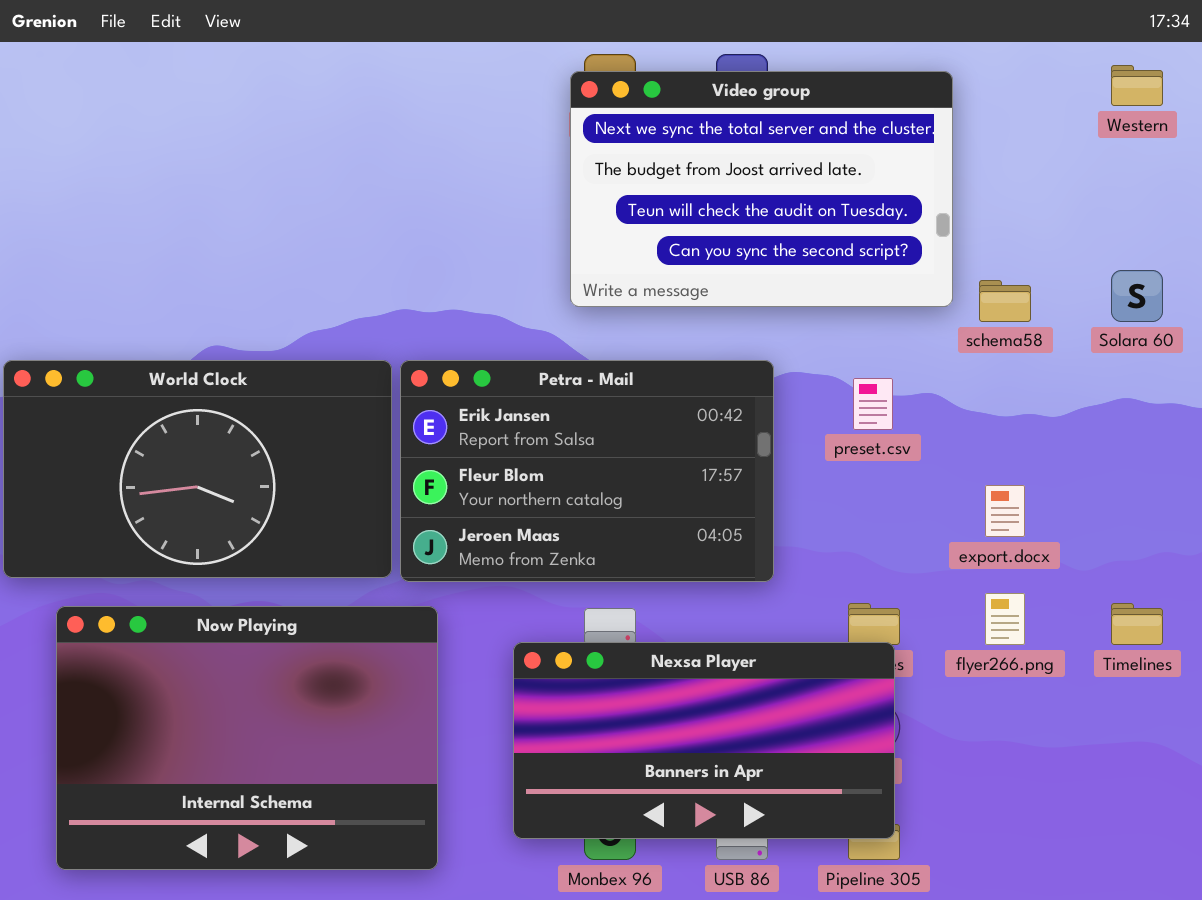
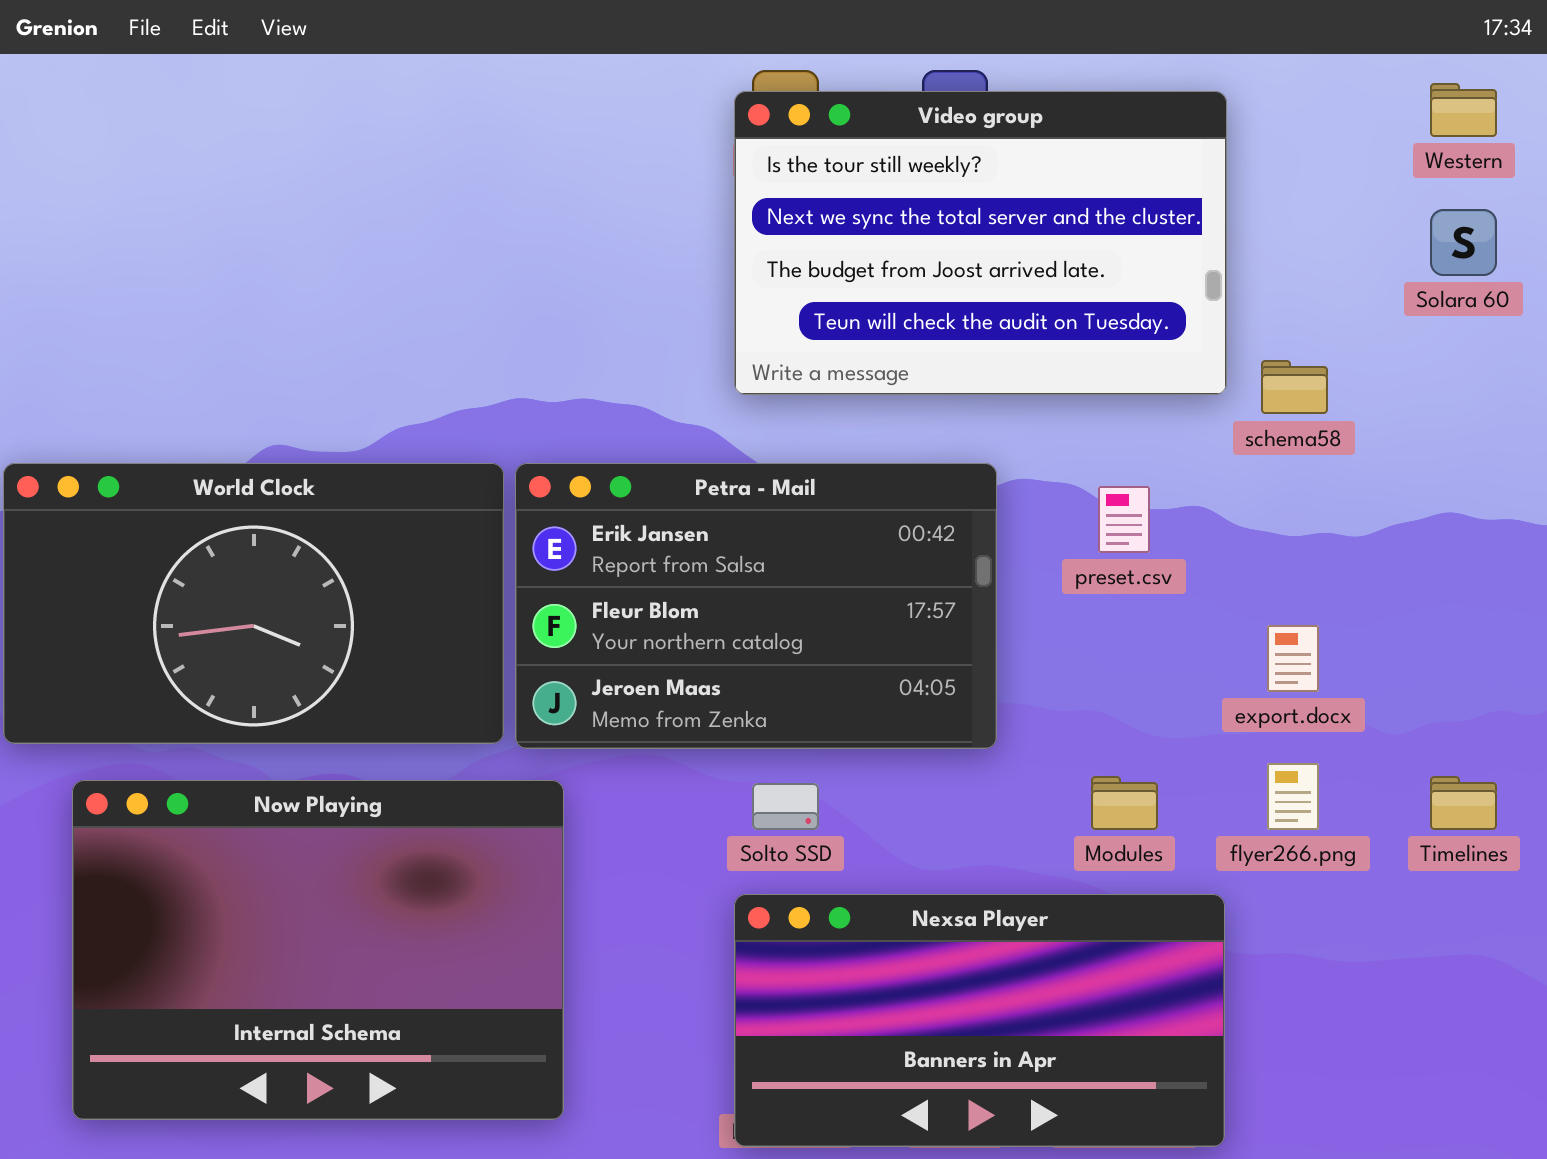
Video group: [570,71,953,307] -> [734,91,1227,395], scrolled up 1 row
Solara 60: [1111,270,1163,322] -> [1430,209,1497,276], moved
Nexsa Player: [513,642,895,839] -> [734,894,1225,1147], moved

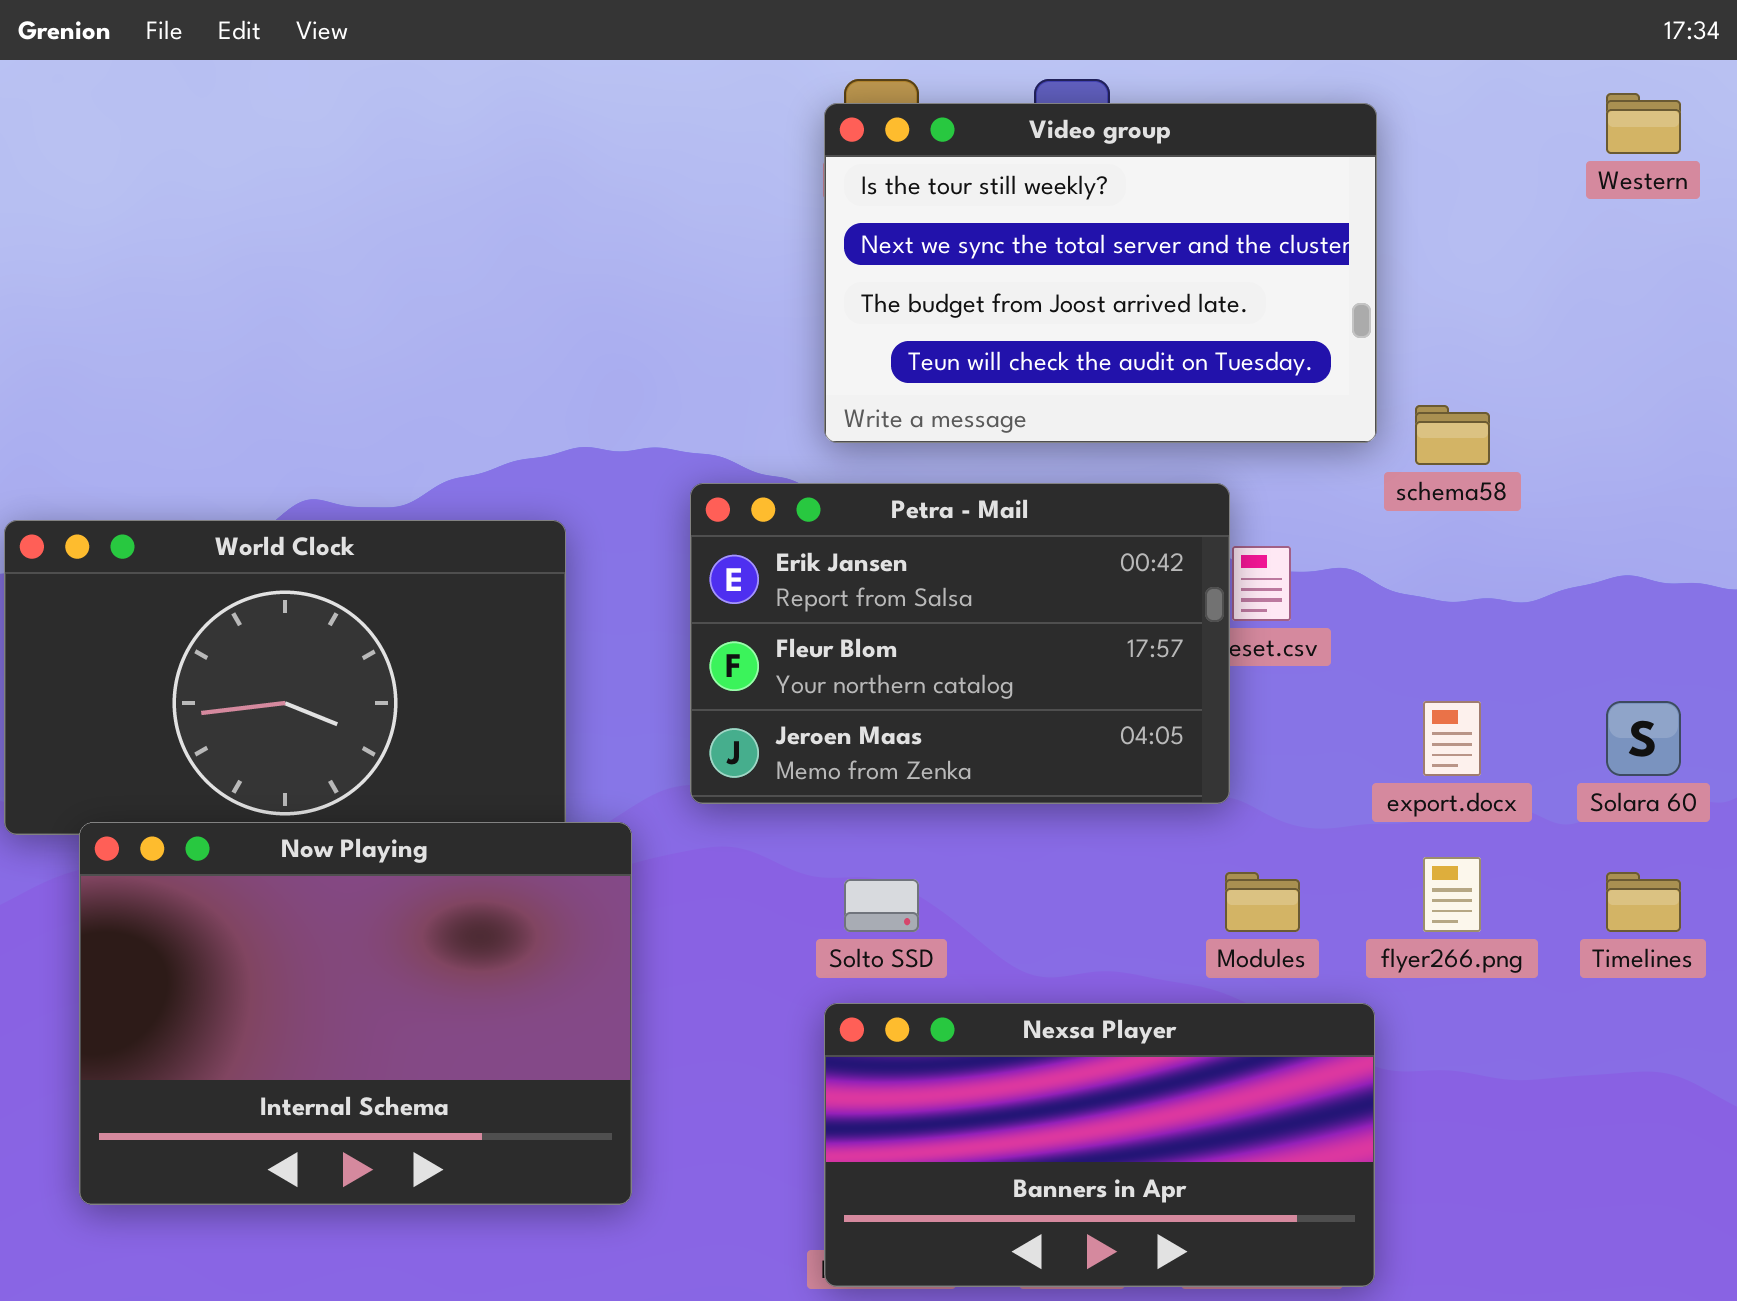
Solara 60: [1430,209,1497,276] -> [1606,701,1681,776], moved
Petra - Mail: [515,463,997,749] -> [690,483,1230,804], moved
Now Playing: [72,780,564,1120] -> [79,822,632,1205], moved

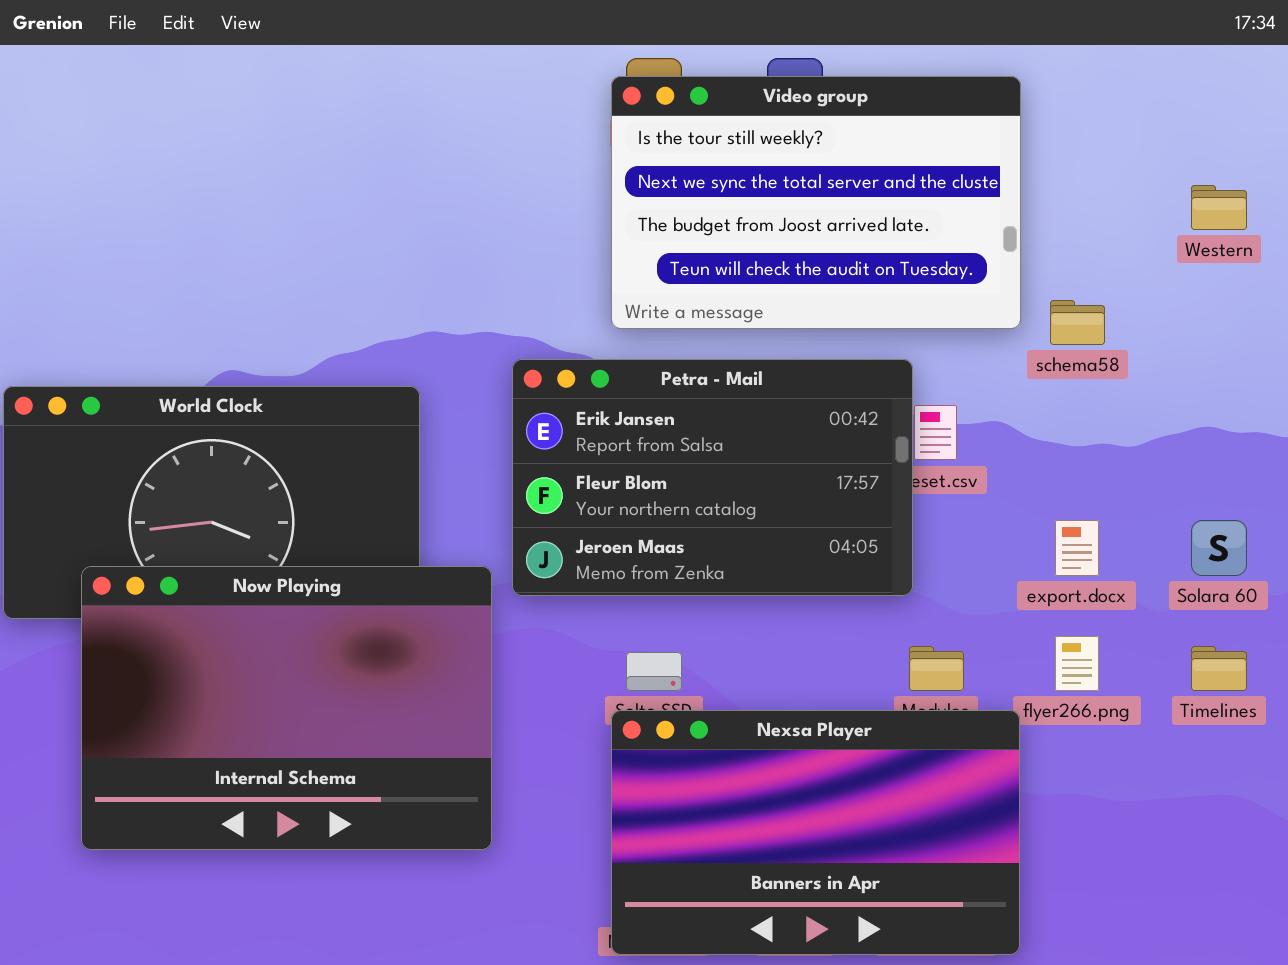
Western: [1606,93,1681,154] -> [1191,185,1247,230], moved
Now Playing: [79,822,632,1205] -> [81,566,492,850], moved
Nexsa Player: [824,1003,1375,1287] -> [611,710,1020,955], resized

